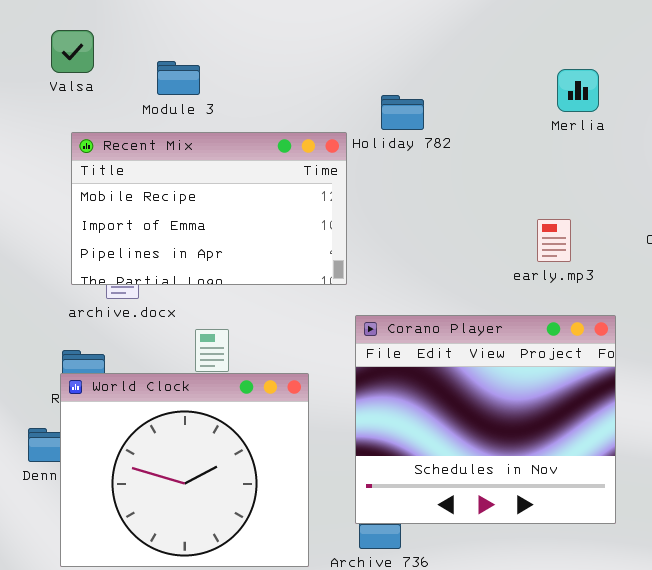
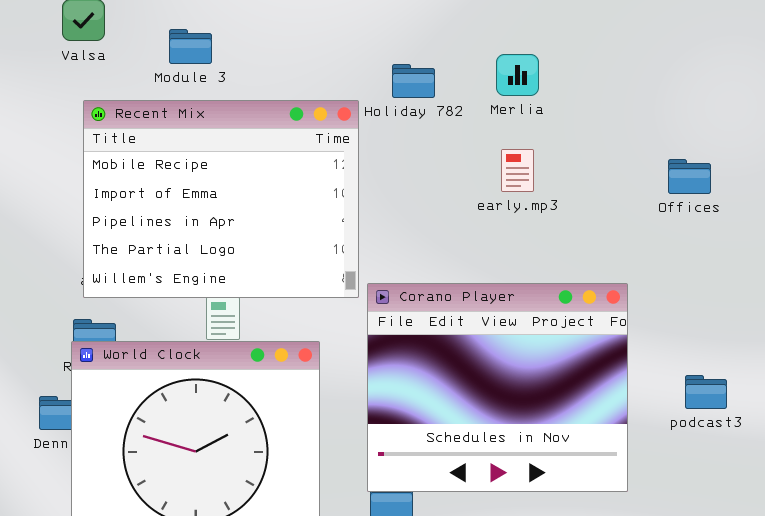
Merlia: [557,69,599,112] -> [496,54,539,96], moved
Recent Mix: [71,132,347,285] -> [83,100,359,298], resized
early.mp3: [537,219,571,262] -> [501,149,534,192], moved

